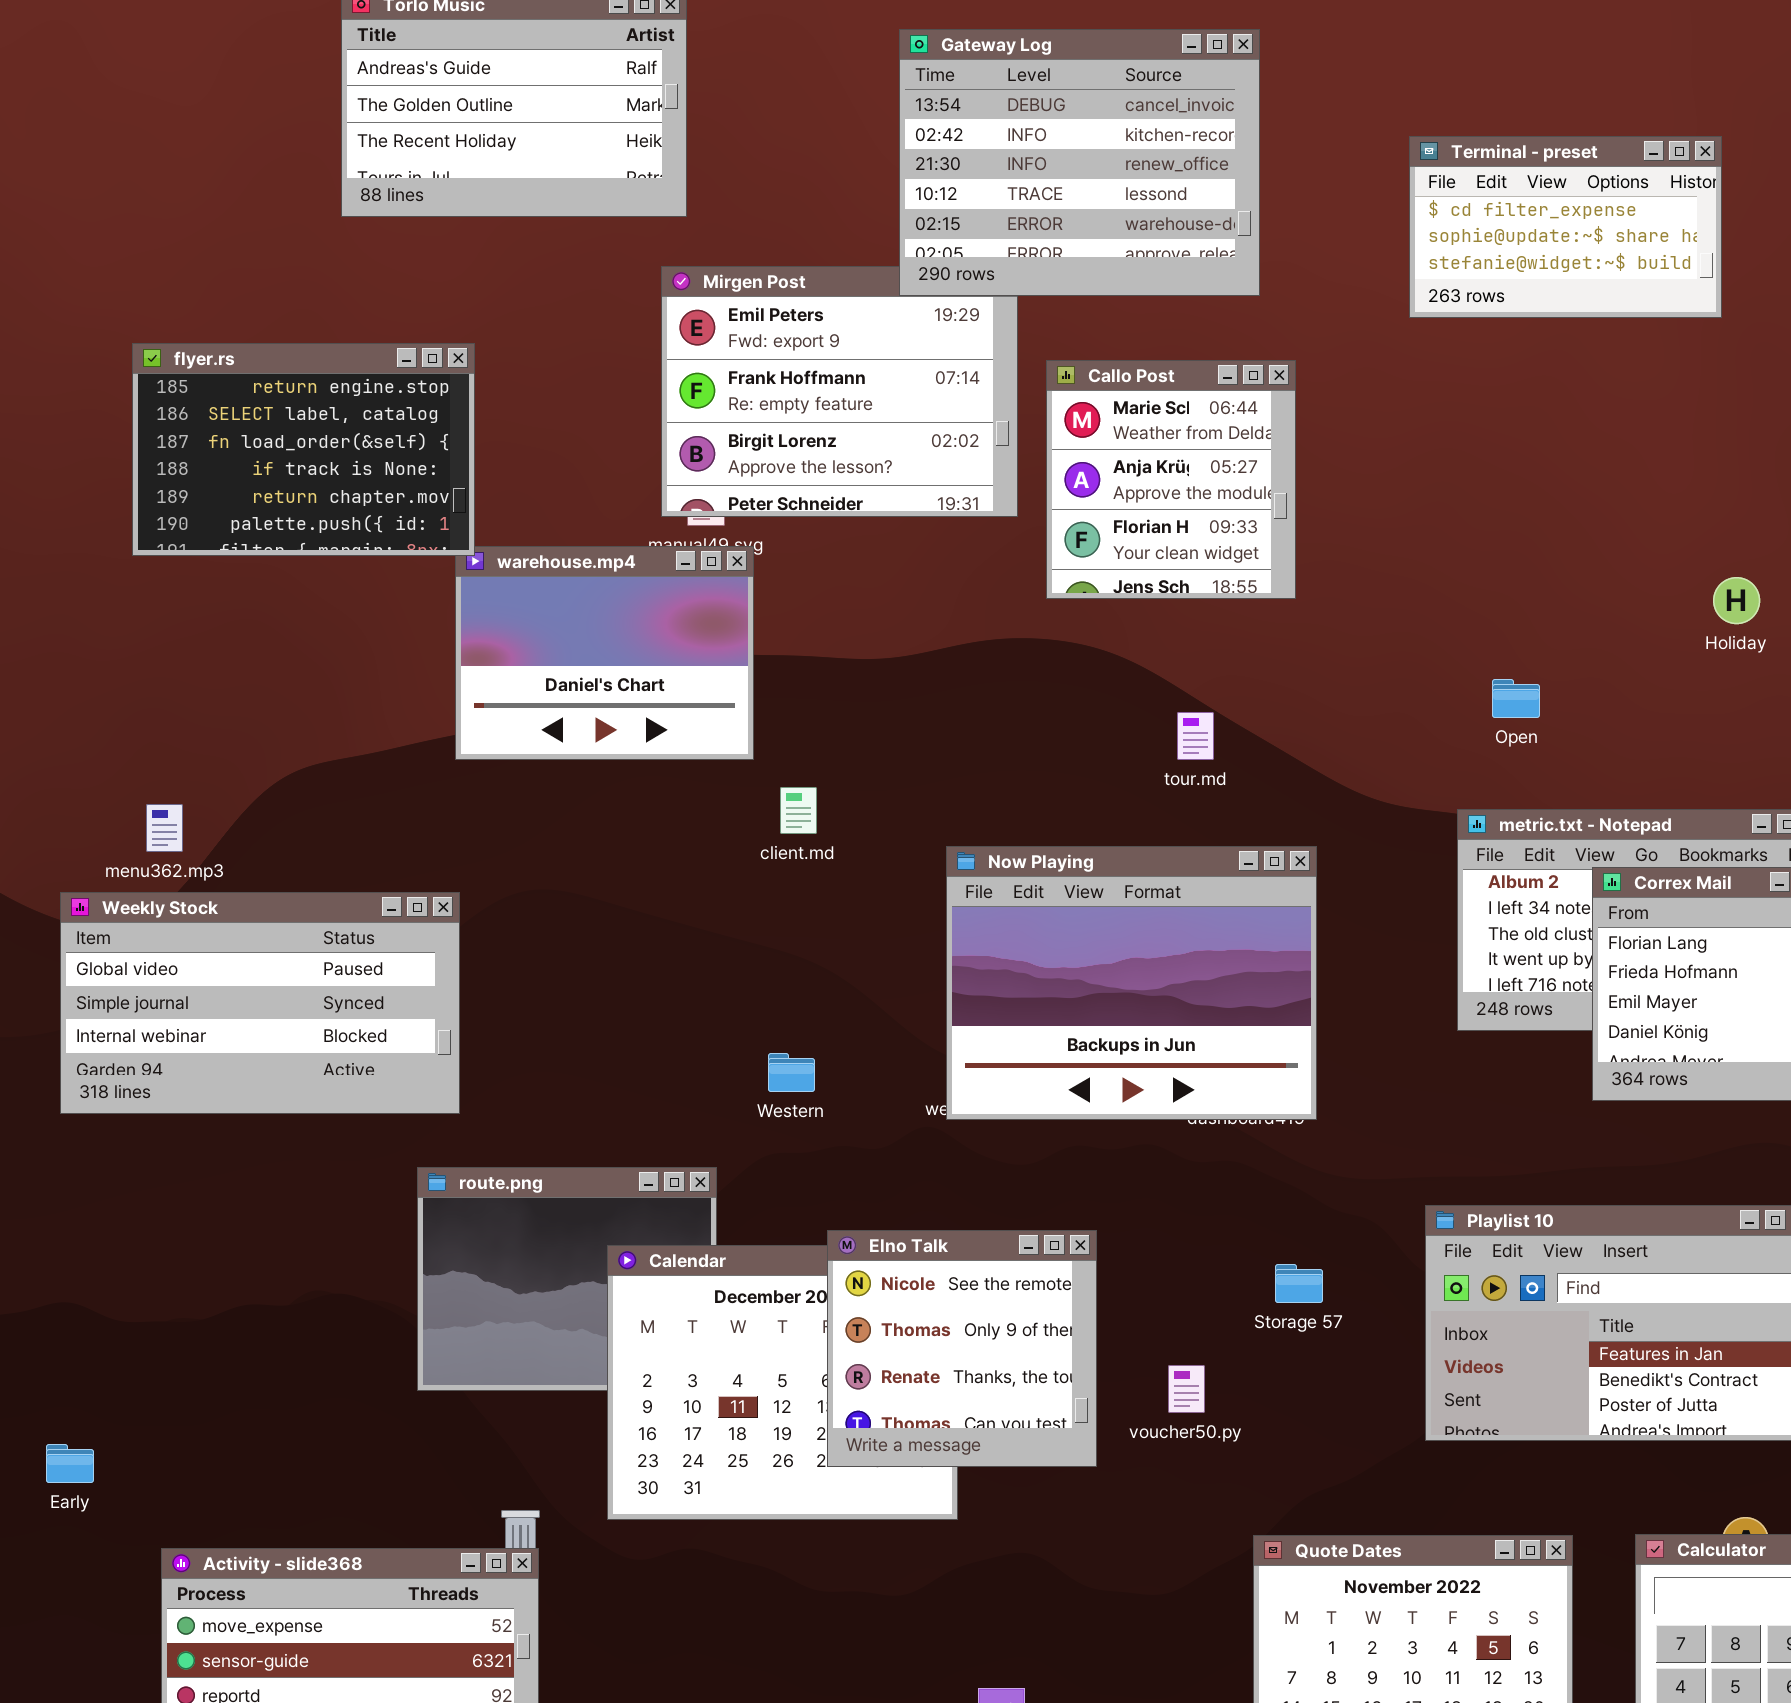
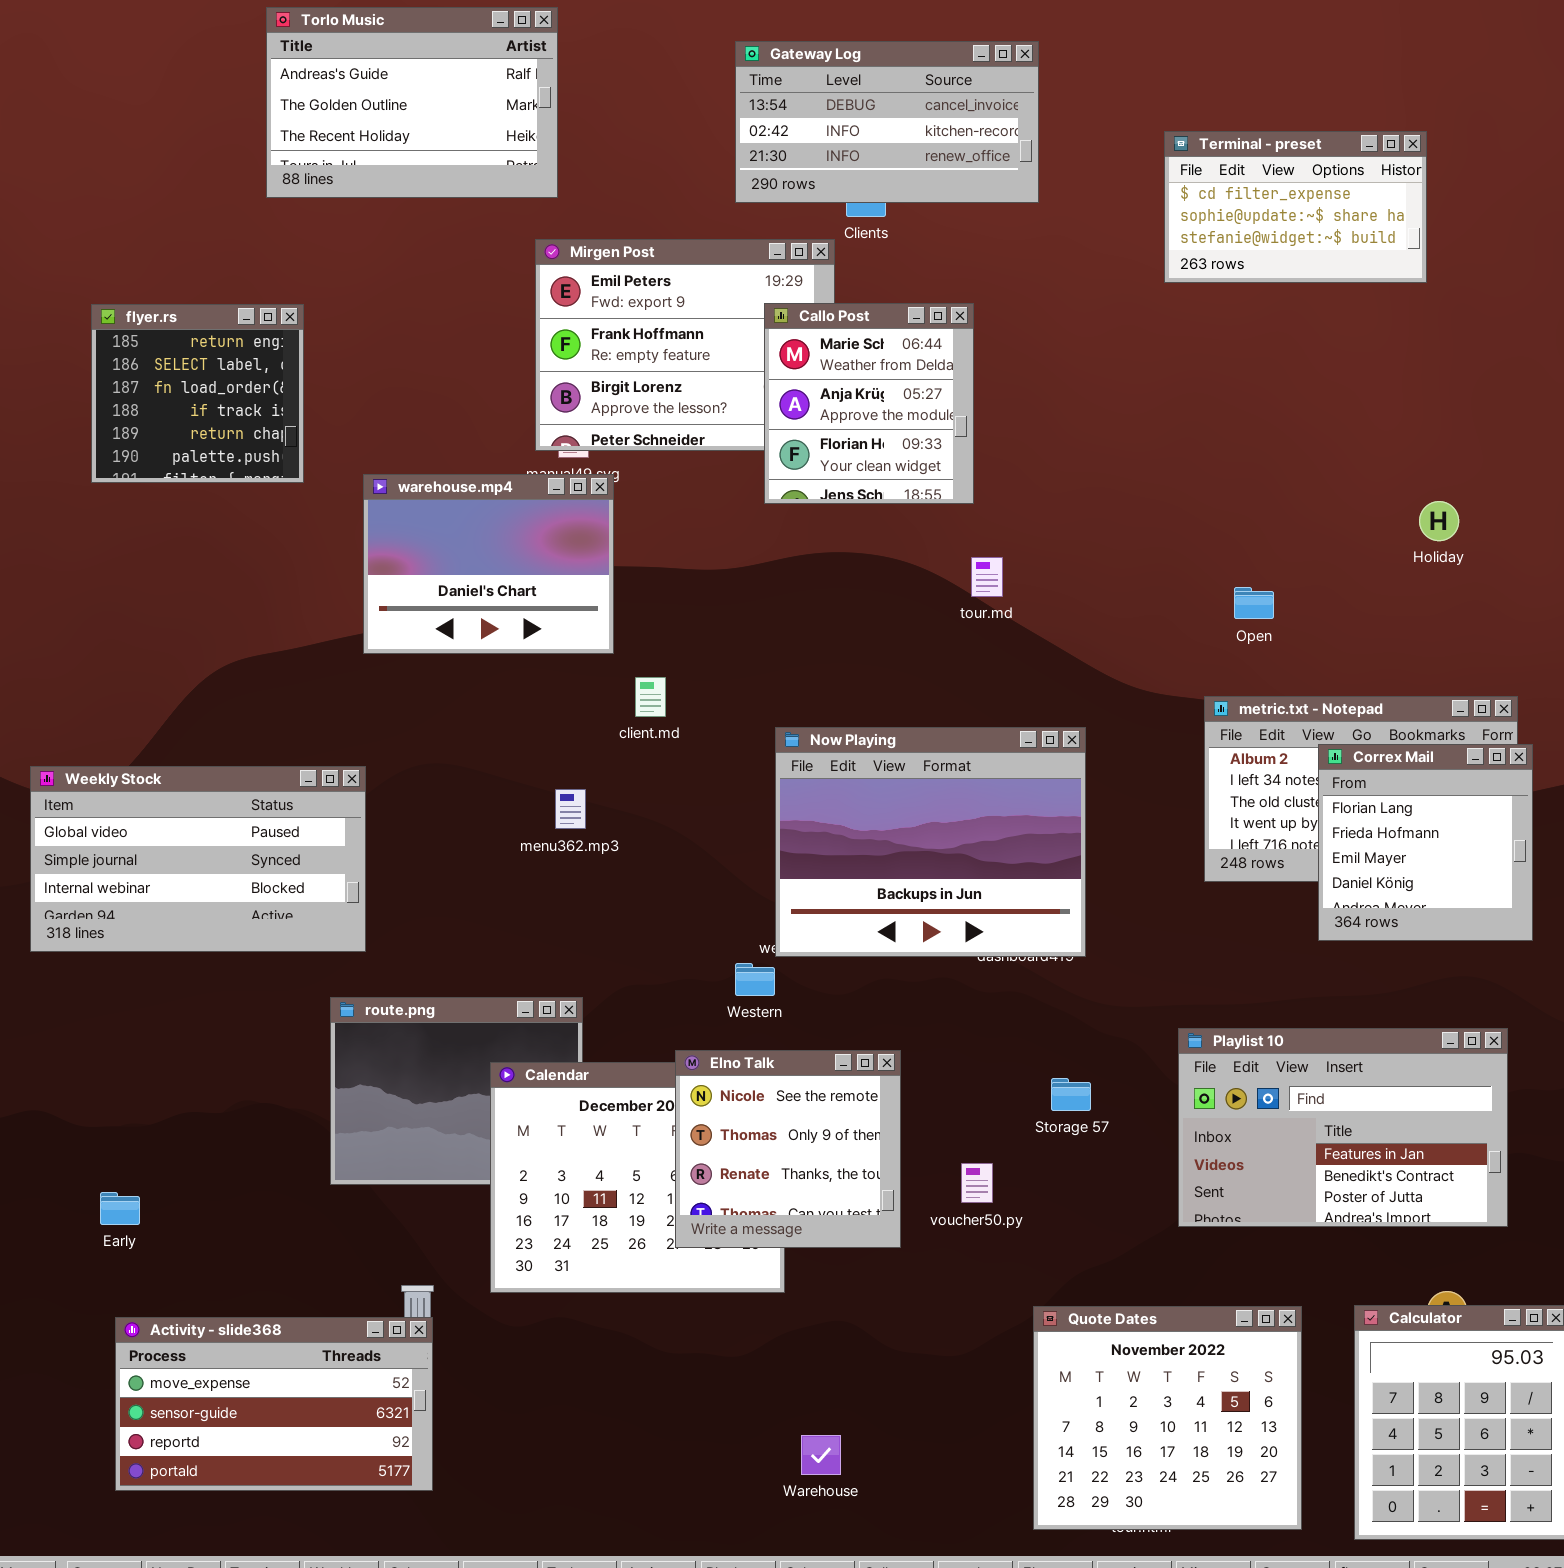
Gateway Log: [899,29,1260,296] -> [735,41,1039,203], resized
flyer.rs: [132,343,475,556] -> [91,304,304,483], resized
Callo Post: [1046,360,1296,599] -> [764,303,974,504], moved
tour.md: [1177,712,1214,760] -> [971,557,1003,597], moved
menu362.mp3: [146,804,183,852] -> [555,789,586,829], moved
Western: [768,1053,815,1092] -> [735,963,775,996], moved
Early: [46,1444,94,1483] -> [100,1192,140,1225], moved

